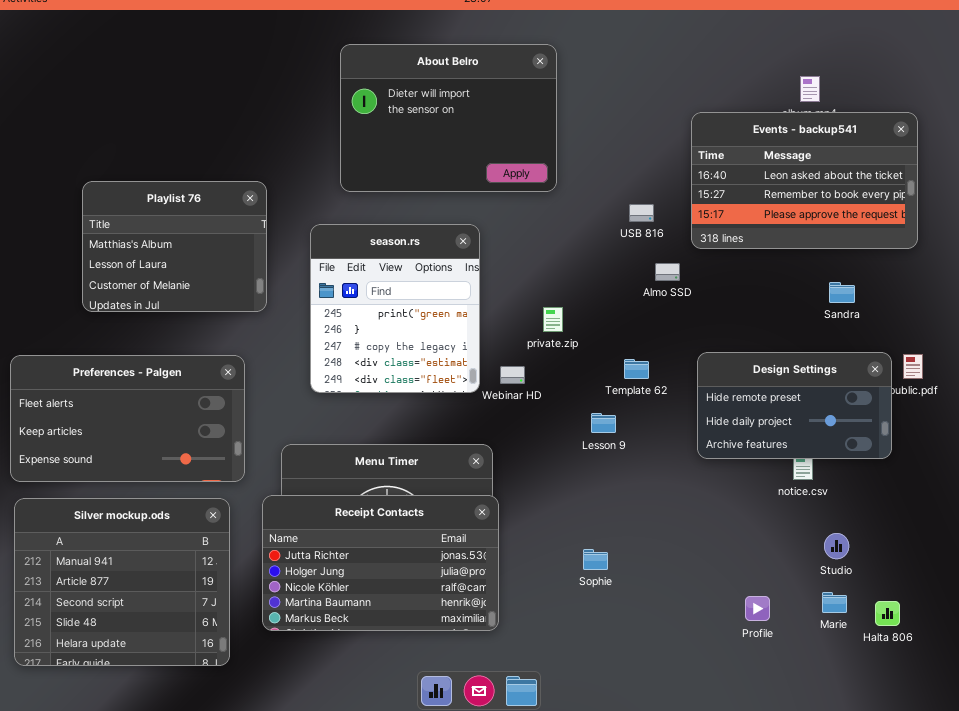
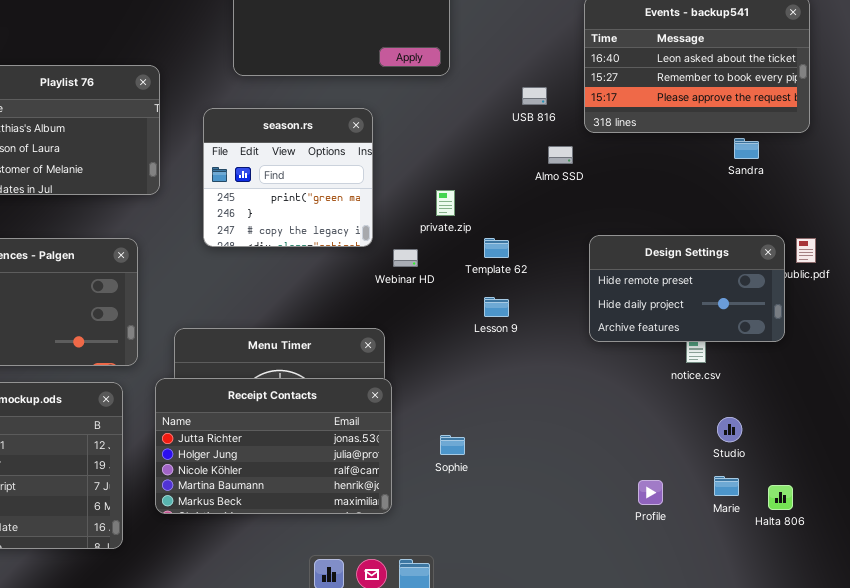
season.rs: [310,224,480,393] -> [203,108,373,247], resized
Sandra: [829,282,855,303] -> [734,138,759,159], moved
Template 62: [624,359,649,379] -> [484,238,509,258], moved
Sophie: [583,549,608,570] -> [440,435,465,455], moved

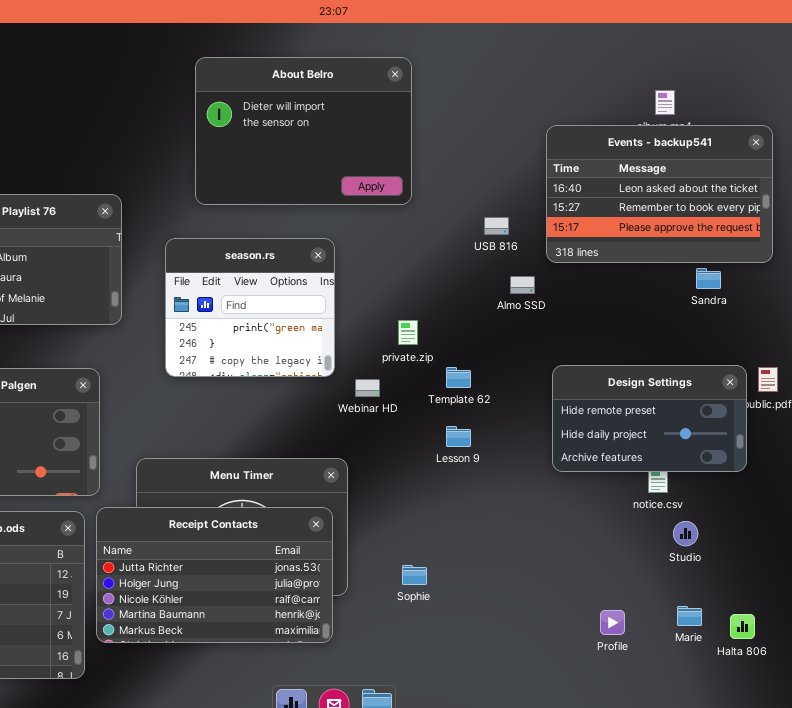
Receipt Contacts: [155,378,392,514] -> [96,507,333,643], moved
Studio: [717,417,742,442] -> [673,521,698,546], moved

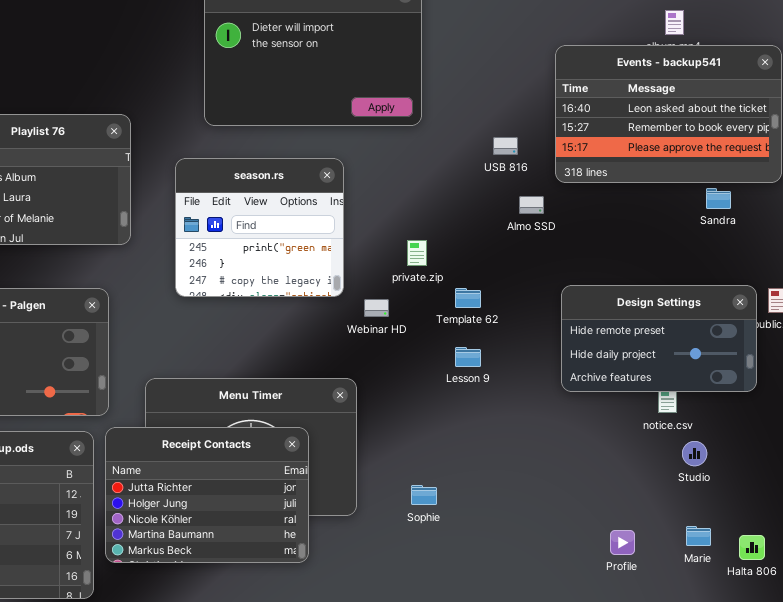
Receipt Contacts: [96,507,333,643] -> [105,427,309,563], resized

